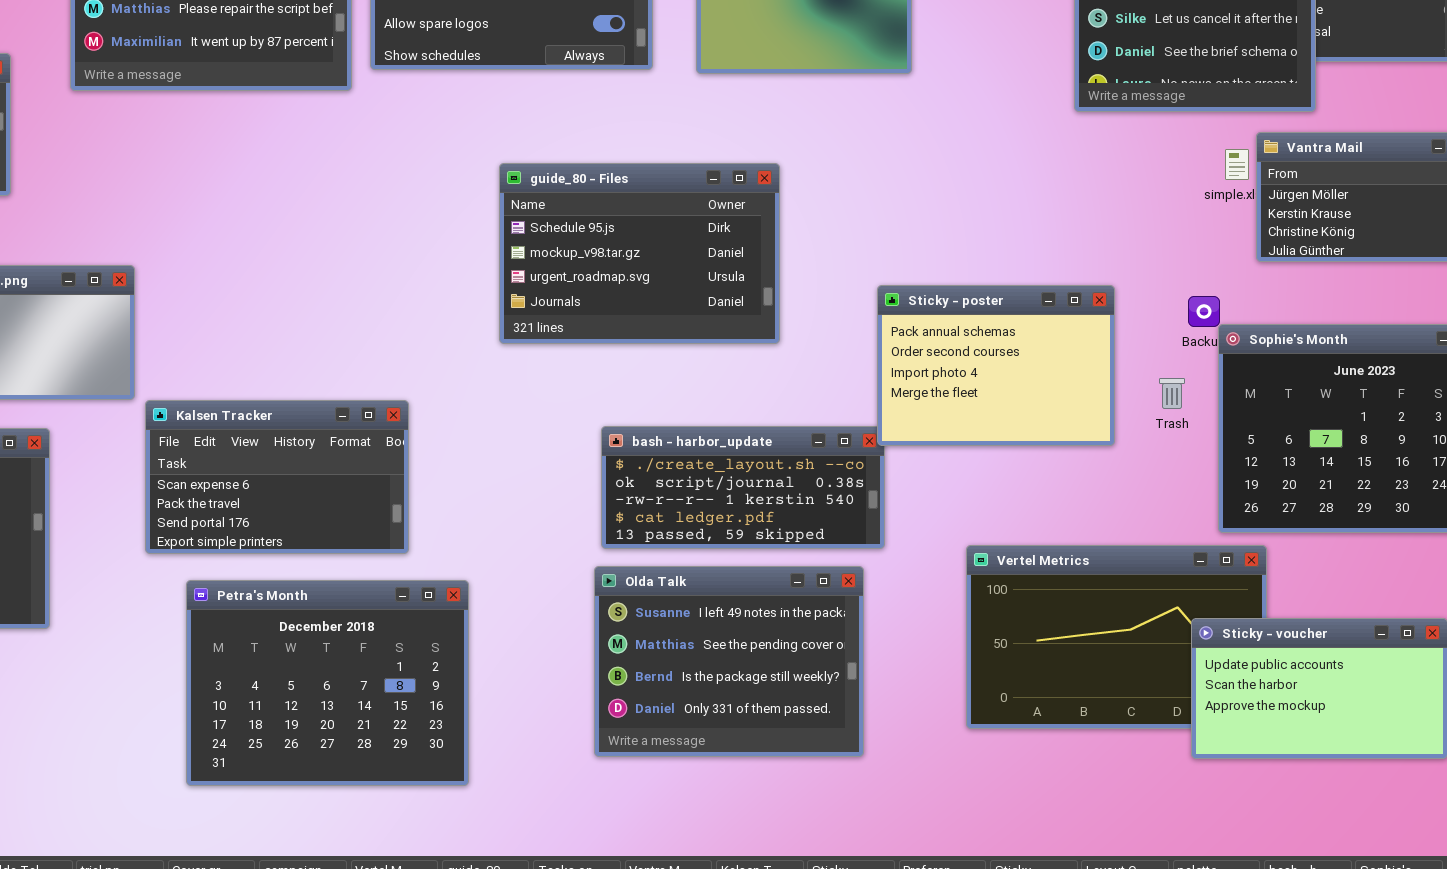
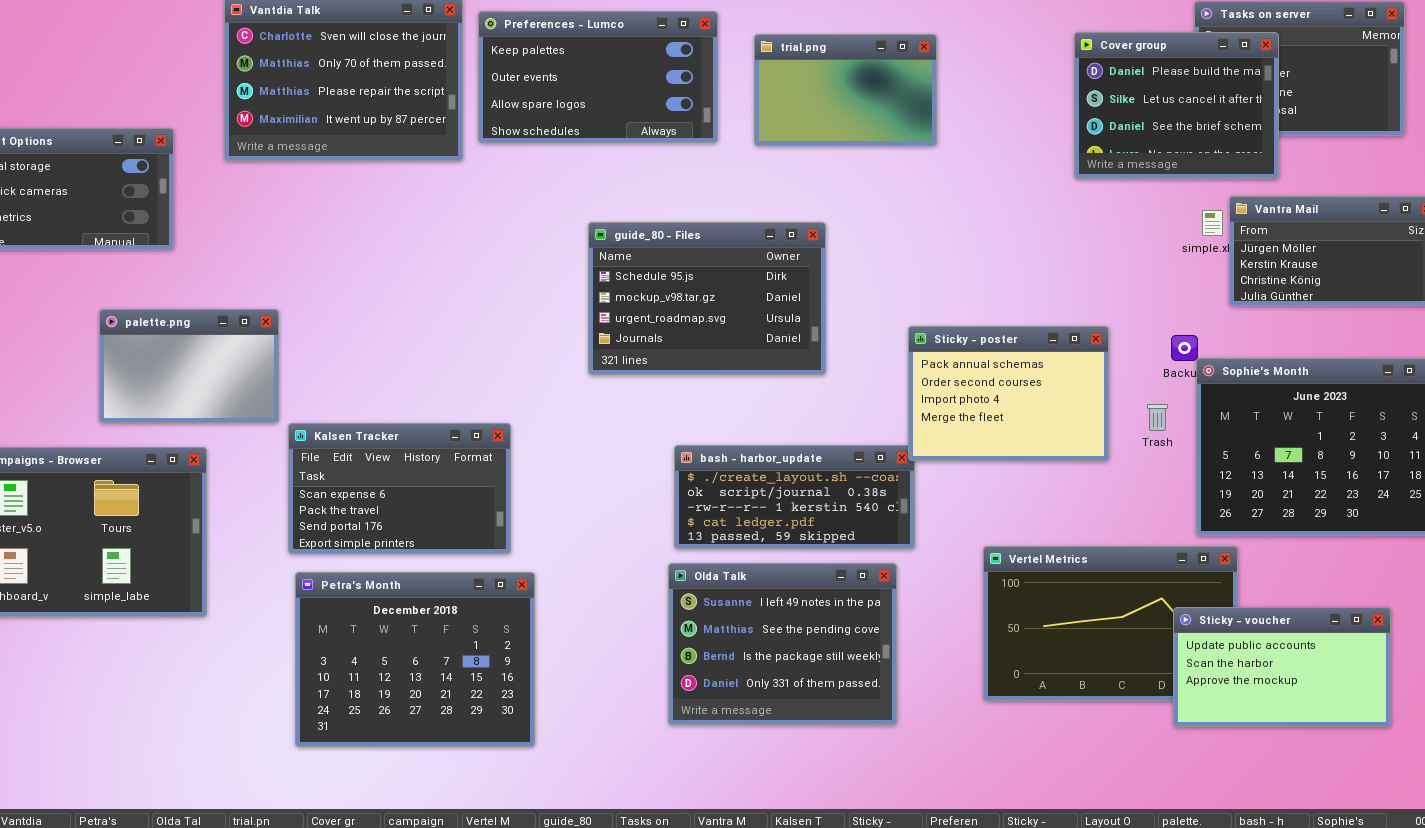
Petra's Month: [186,580,469,786] -> [295,572,535,747], moved

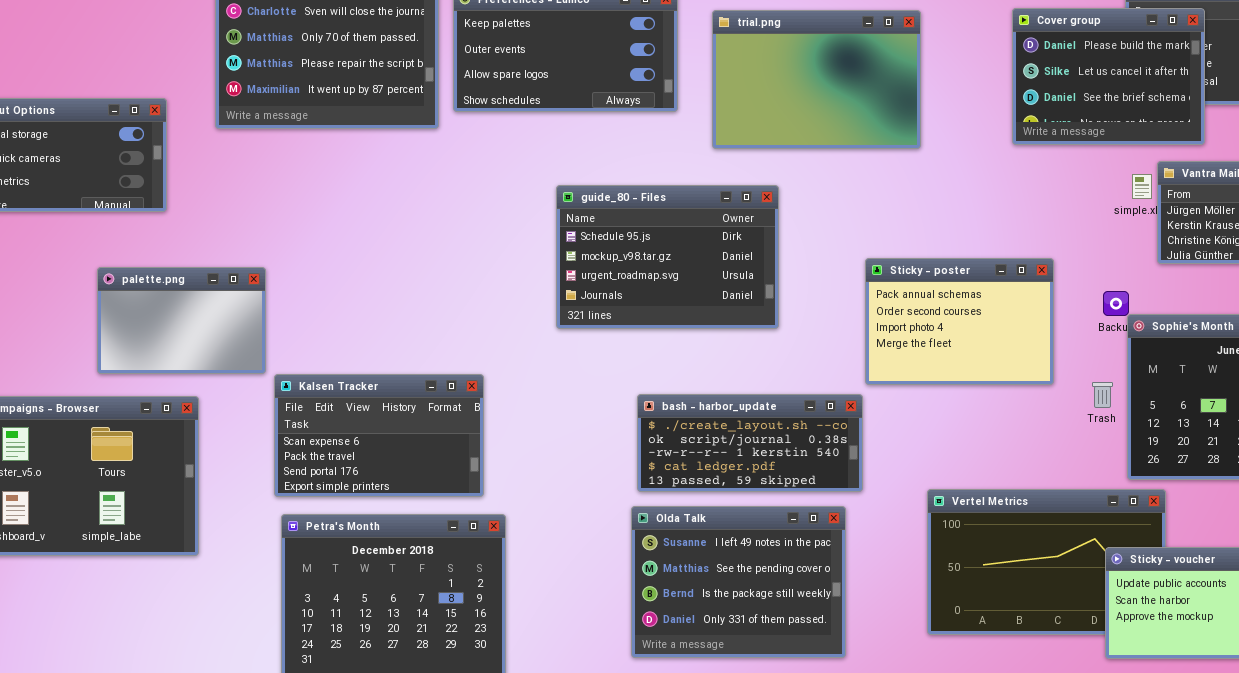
trial.png: [754,34,937,146] -> [712,10,921,149], resized
Sticky - poster: [908,326,1109,461] -> [865,258,1054,385], moved
Trash: [1147,404,1168,431] -> [1092,382,1113,408], moved

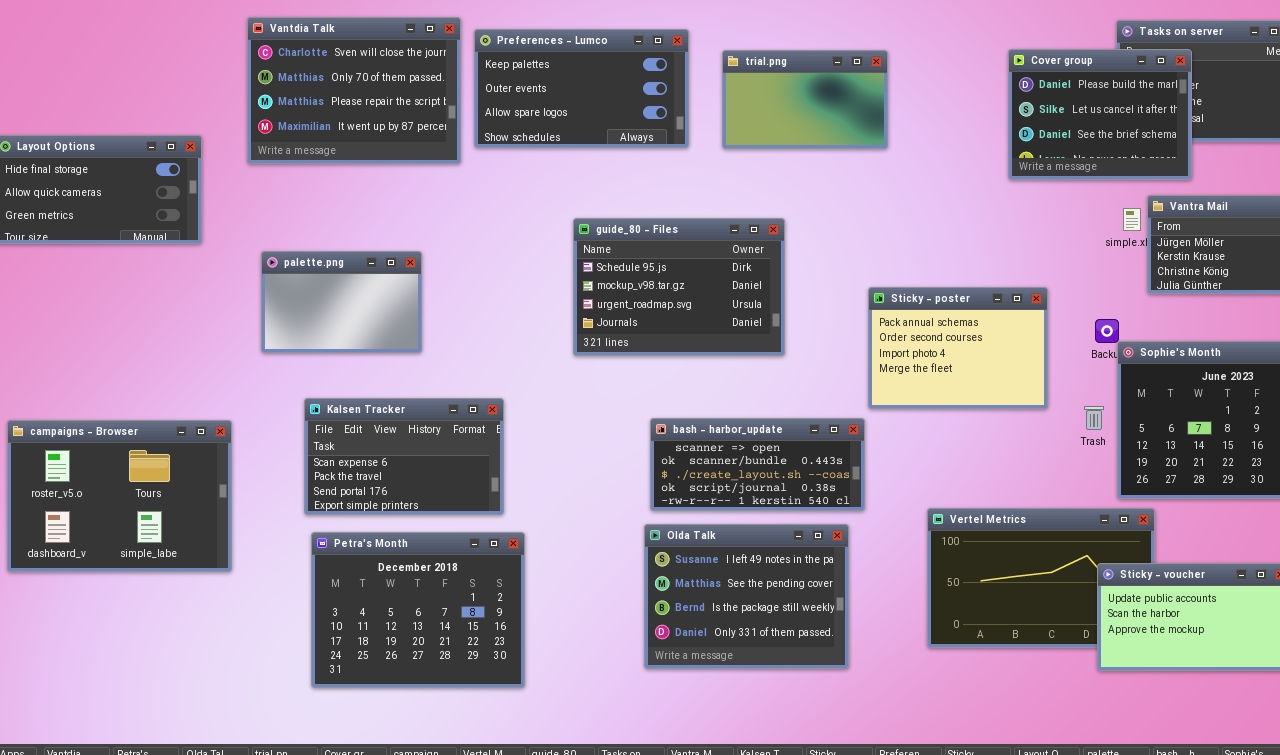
trial.png: [712,10,921,149] -> [722,50,888,149], resized
palette.png: [97,267,266,374] -> [261,251,422,353], moved
bash - harbor_update: [637,394,863,492] -> [650,418,865,511], scrolled up 2 rows

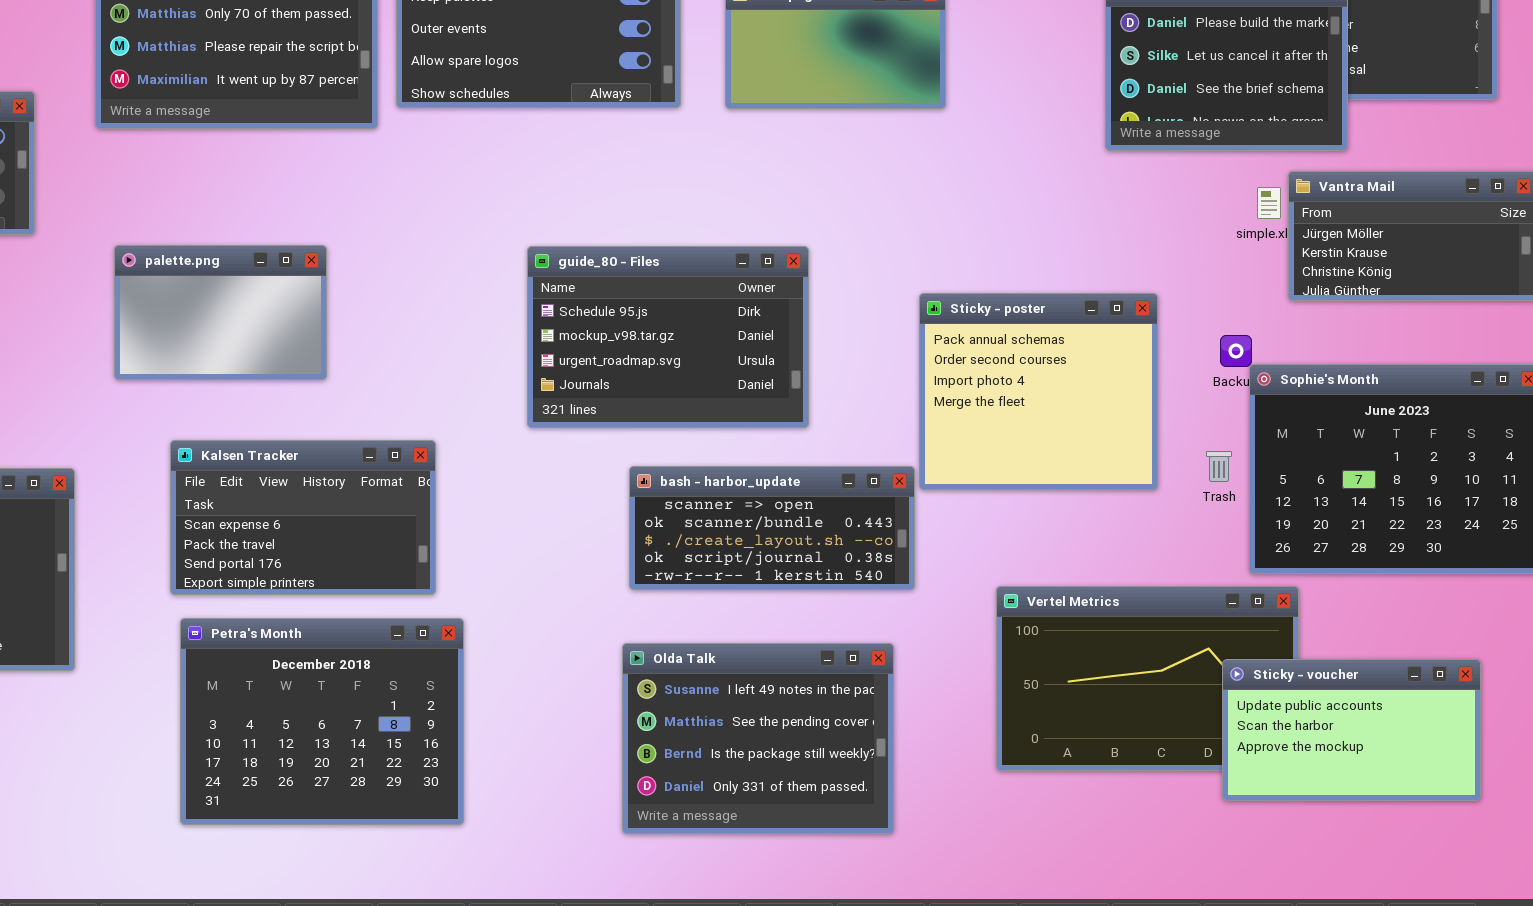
guide_80 - Files: [573,218,785,356] -> [527,246,809,428], moved
Sticky - poster: [868,287,1048,409] -> [919,293,1158,490], resized
Olda Talk: [644,524,849,669] -> [622,643,894,834], moved

